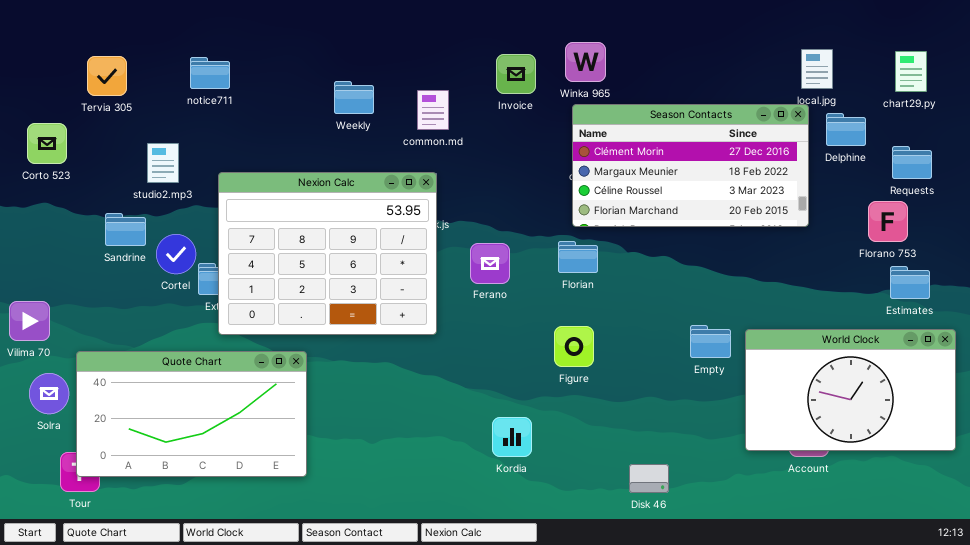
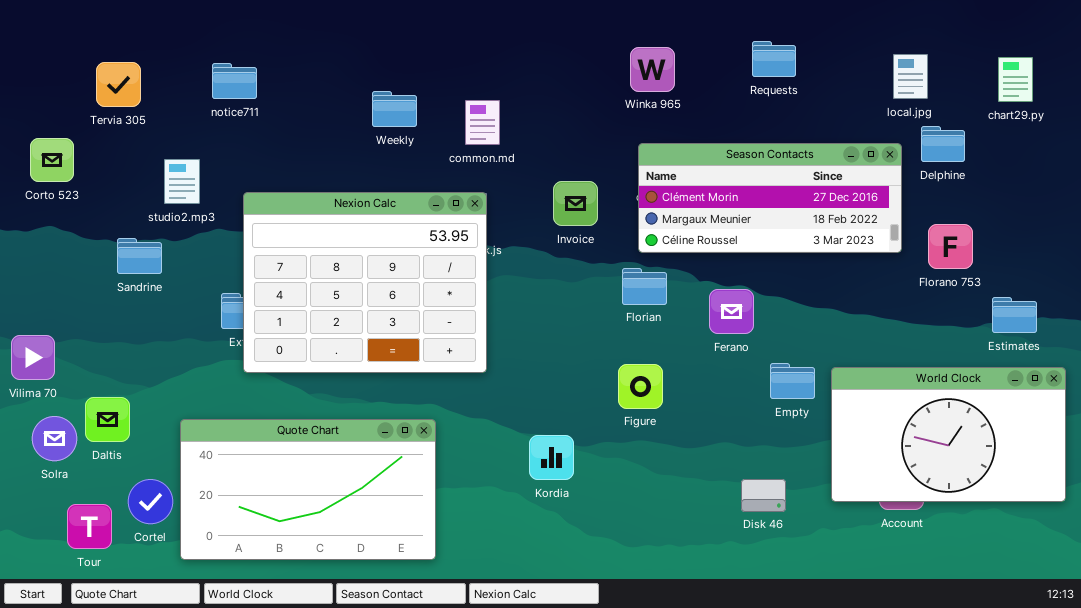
Invoice: [496,54,536,94] -> [553,181,598,226], moved
Season Contacts: [572,104,809,227] -> [638,143,902,253], resized
Requests: [892,146,932,179] -> [752,41,796,77], moved
Florano 753: [868,201,908,242] -> [928,224,973,269], moved
Cortel: [156,234,196,274] -> [128,479,173,524], moved
Ferano: [470,243,510,284] -> [709,289,754,334], moved
Quote Chart: [76,351,307,477] -> [180,419,436,560], moved
Kordia: [492,417,532,457] -> [529,435,574,480], moved
Disk 46: [629,464,669,493] -> [741,479,786,512], moved

